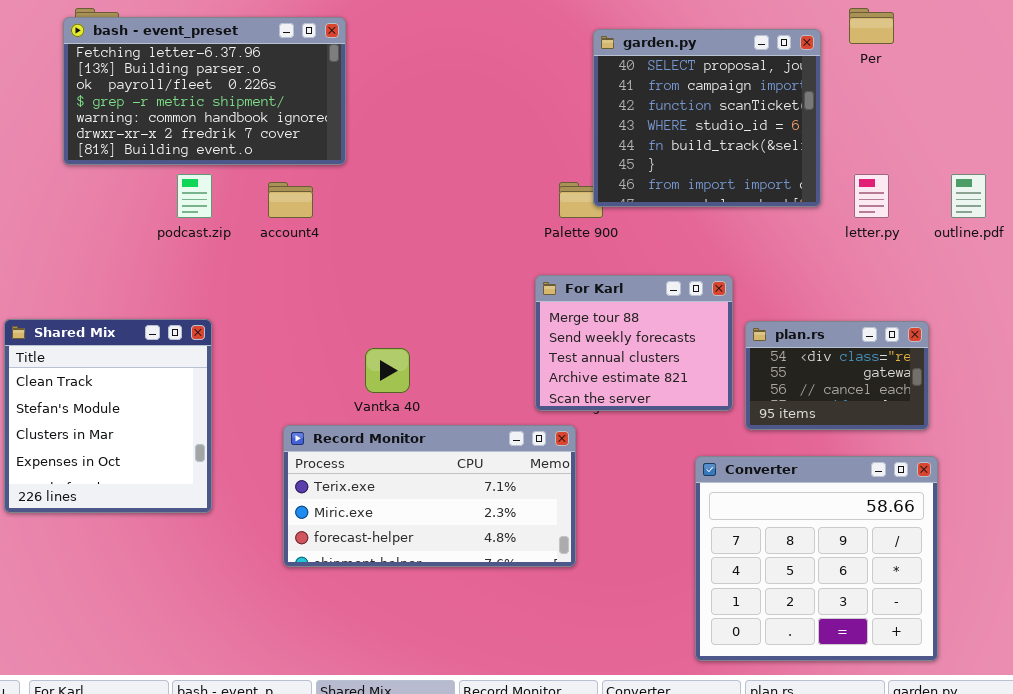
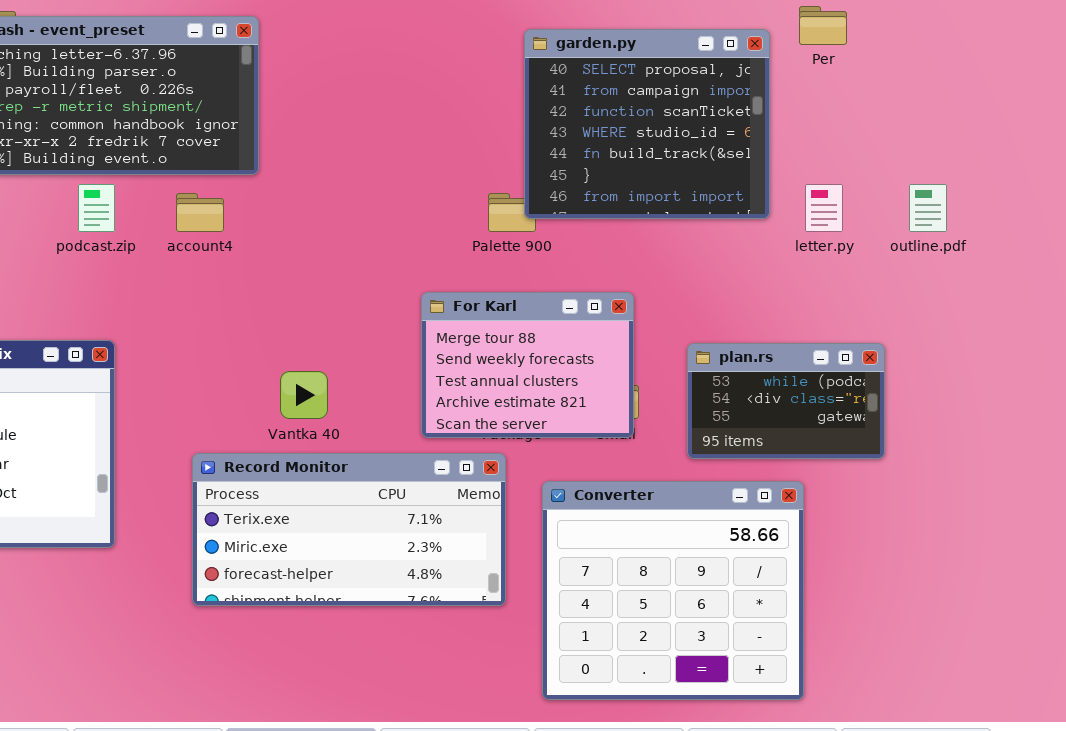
For Karl: [535,275,733,411] -> [421,292,634,438], moved
plan.rs: [745,321,929,430] -> [687,343,885,459], scrolled up 1 row
Converter: [695,456,938,661] -> [542,481,804,700], moved

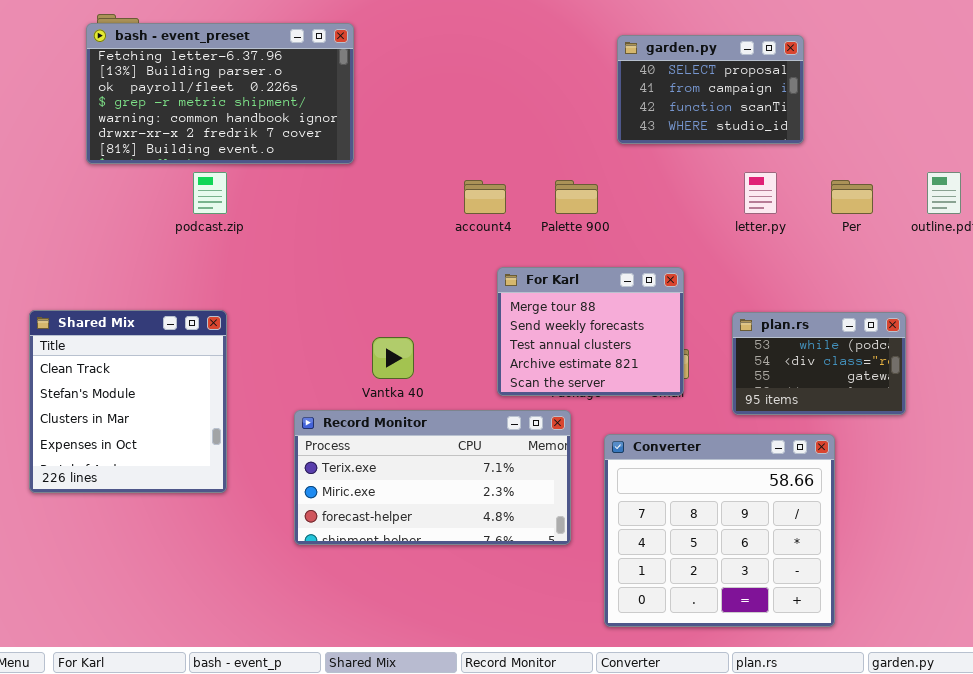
Per: [799,6,847,45] -> [831,180,873,214], moved
garden.py: [524,29,770,219] -> [617,35,804,144], resized
letter.py: [805,184,843,232] -> [744,172,777,214], moved
account4: [176,193,224,232] -> [464,180,506,214], moved

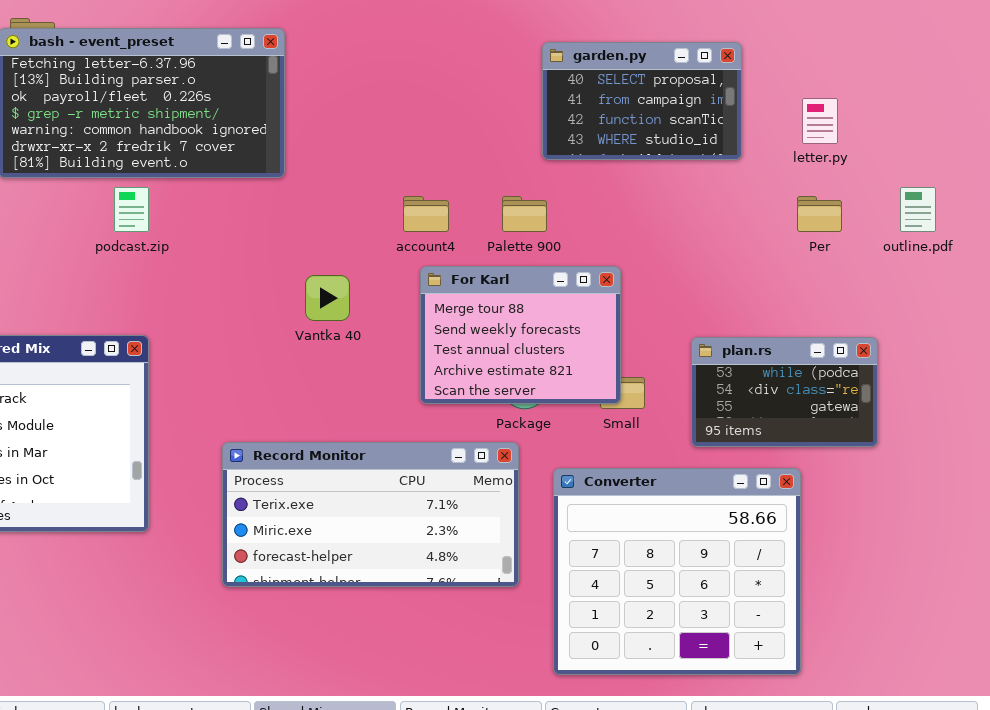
garden.py: [617,35,804,144] -> [542,42,742,160], moved
letter.py: [744,172,777,214] -> [802,98,838,144], moved
For Karl: [497,267,684,396] -> [420,266,621,404], moved
Vantka 40: [372,337,414,379] -> [305,275,350,321], moved

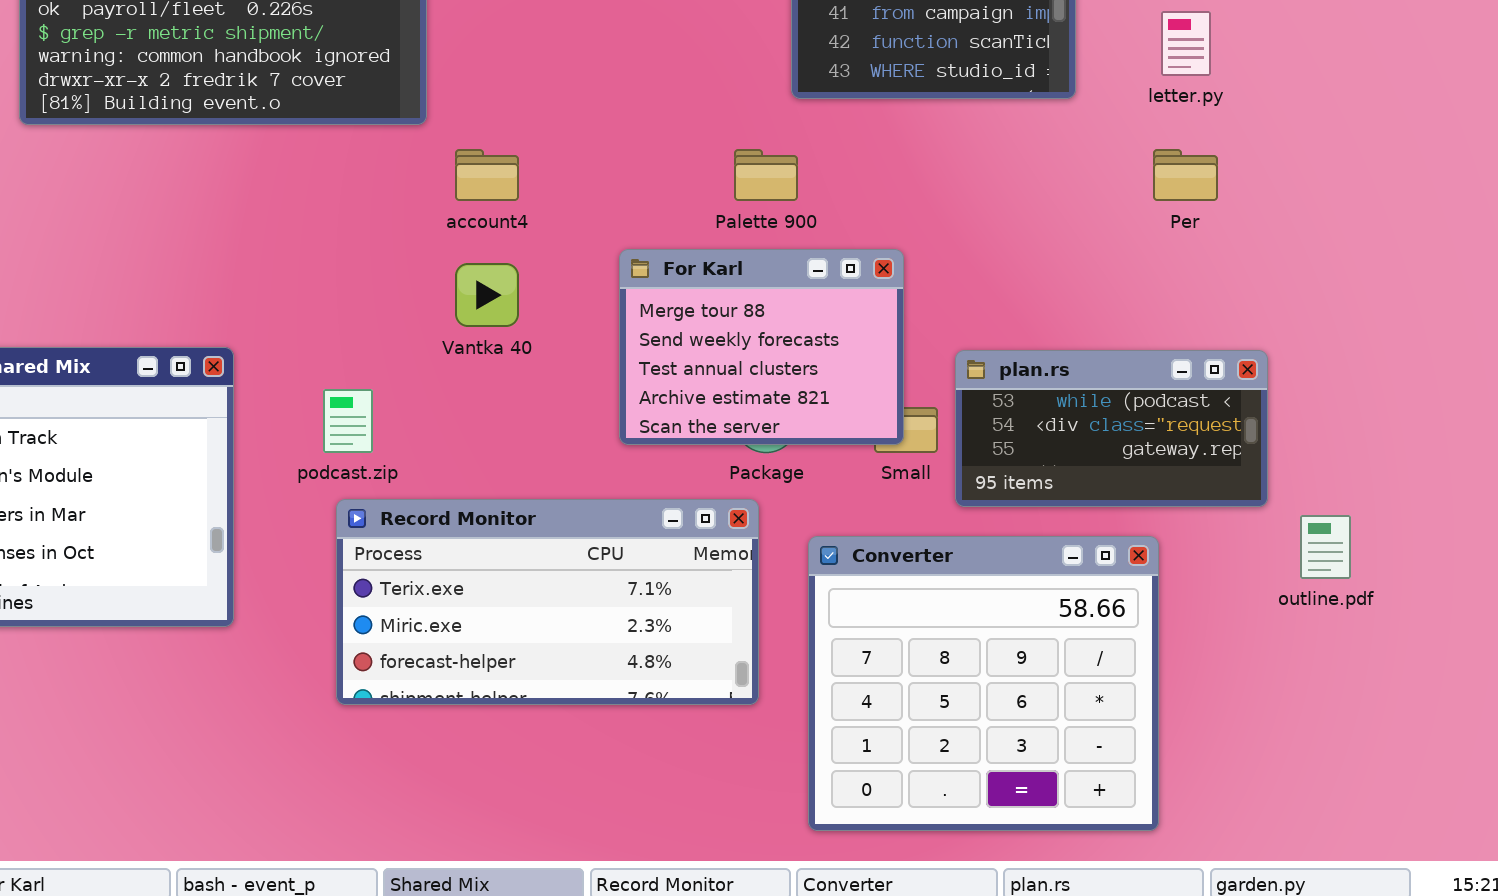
podcast.zip: [114,187,149,232] -> [323,389,373,453], moved
outline.pdf: [900,187,936,232] -> [1300,515,1351,579], moved
account4: [403,196,449,232] -> [455,149,519,201], moved
plan.rs: [691,337,878,447] -> [955,350,1268,507], resized

